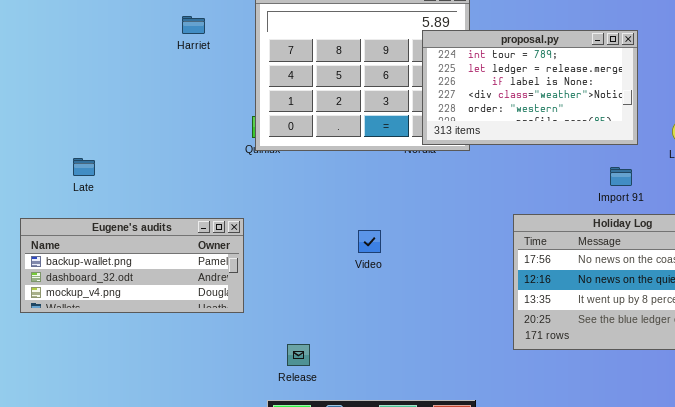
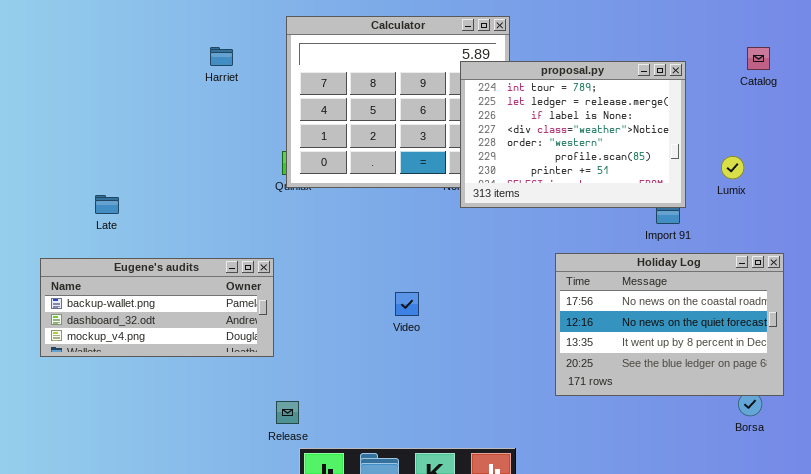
proposal.py: [422,30,638,145] -> [460,61,686,208], resized
Video: [358,230,381,253] -> [395,292,419,316], moved
Release: [287,344,310,366] -> [276,401,299,424], moved

